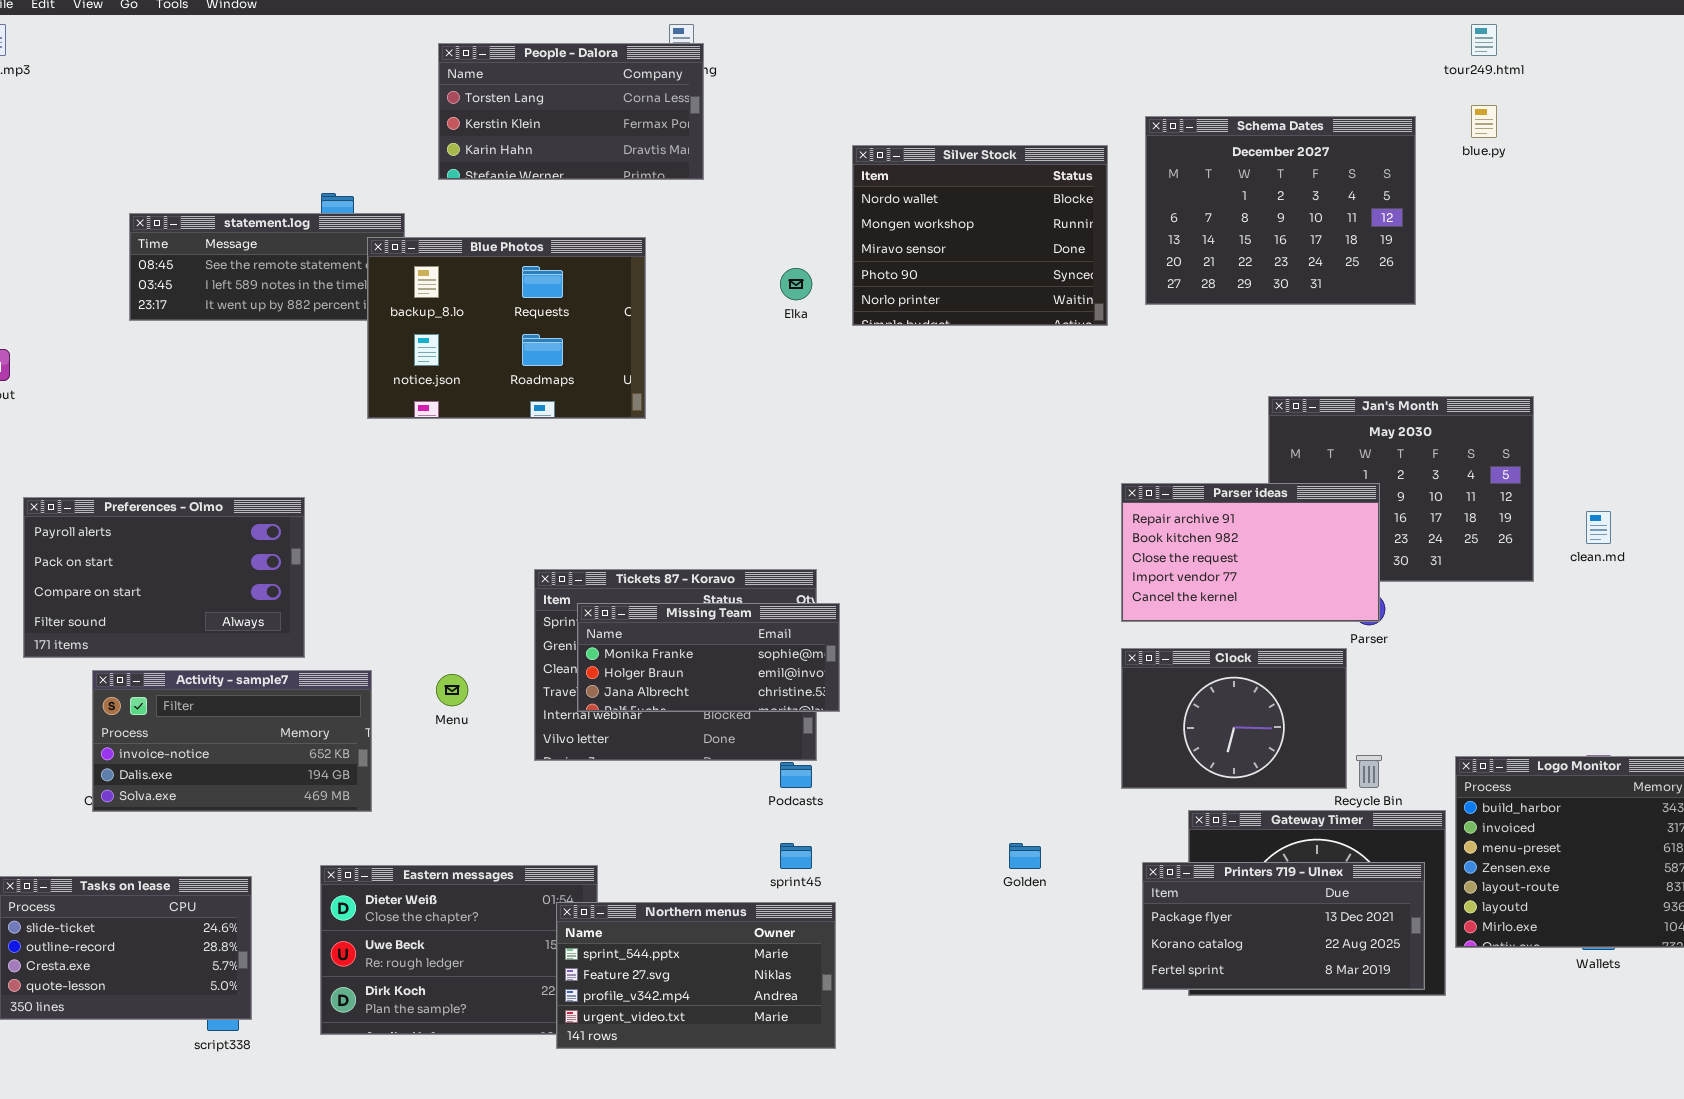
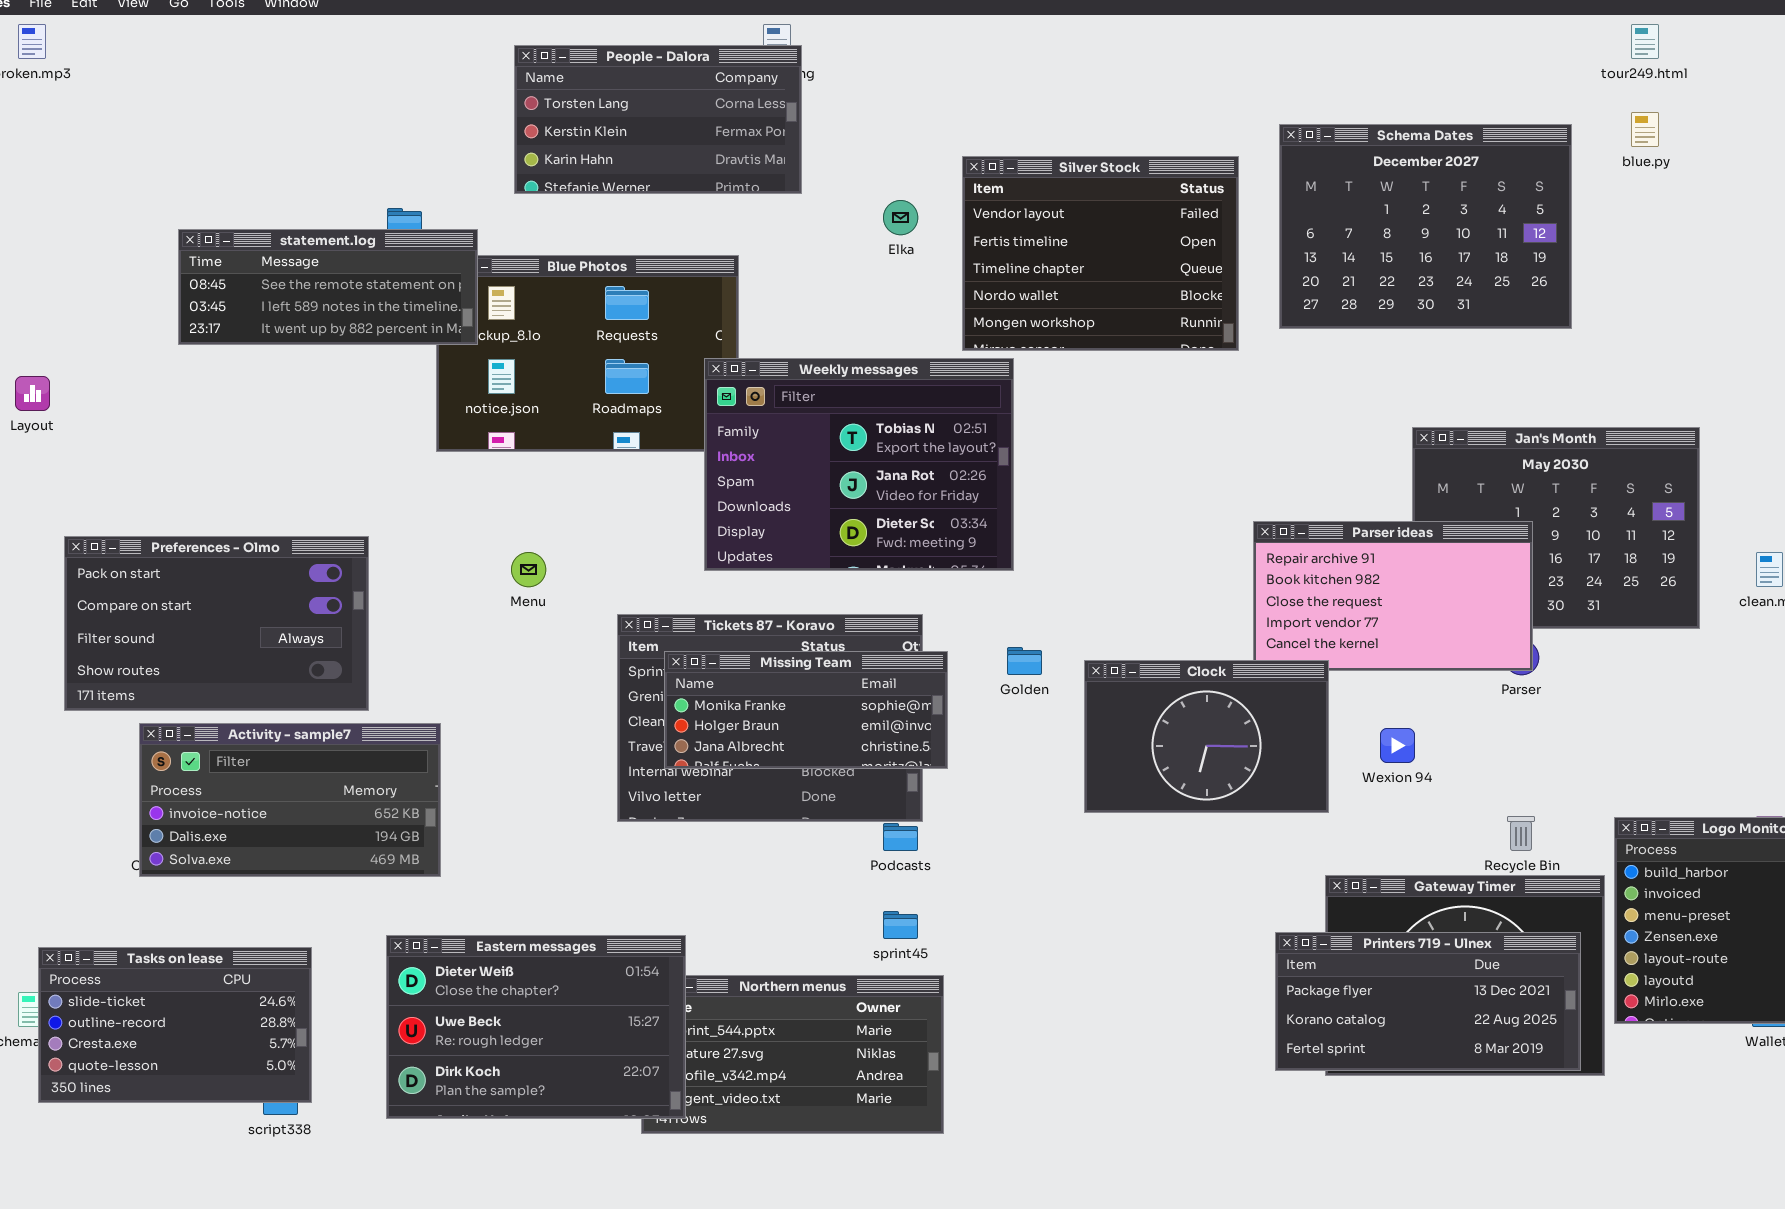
Silver Stock: [852,145,1108,326] -> [962,156,1239,351], scrolled up 3 rows
statement.log: [129,213,405,321] -> [178,229,478,345], raised
Elka: [780,268,812,300] -> [883,200,918,235], moved
Weekly messages: none -> [704,358,1014,571], opened
Preferences - Olmo: [23,497,305,658] -> [64,536,369,711], scrolled down 1 row
Clock: [1121,648,1347,789] -> [1084,660,1329,813], moved
Menu: [436,674,468,706] -> [511,552,546,587], moved
Golden: [1009,843,1041,869] -> [1007,647,1042,675], moved
Eastern messages: [320,865,598,1035] -> [386,935,686,1119], raised

